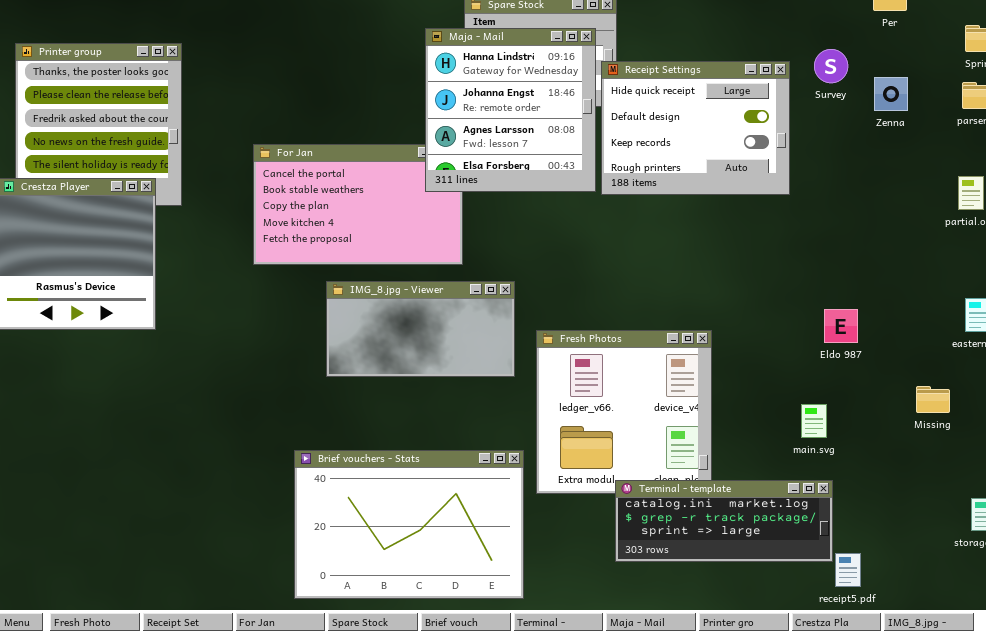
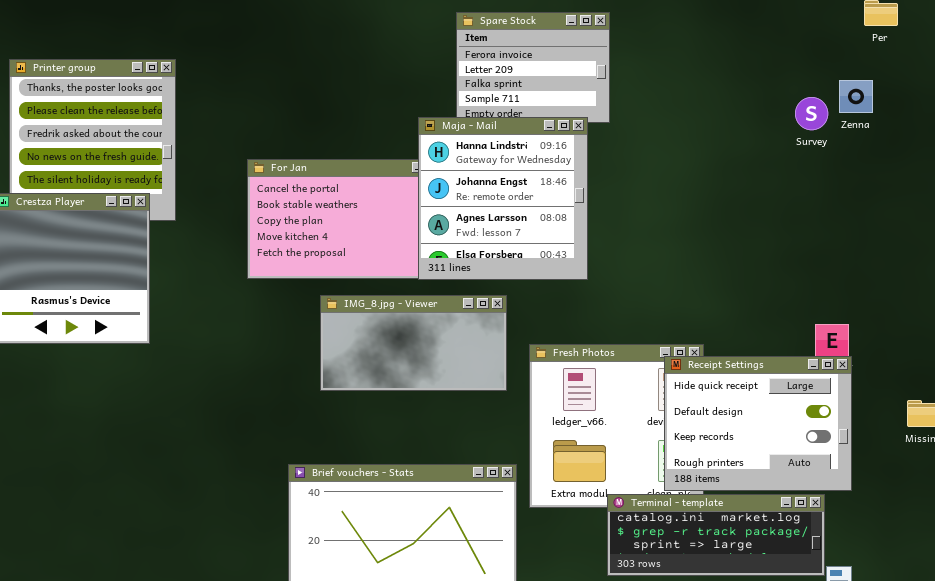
Maja - Mail: [425,28,596,192] -> [418,117,588,280], moved
Survey: [814,49,848,83] -> [795,97,828,130], moved
Receipt Settings: [601,61,790,195] -> [664,356,852,491], moved
Zenna: [874,77,908,111] -> [839,80,873,113], moved

